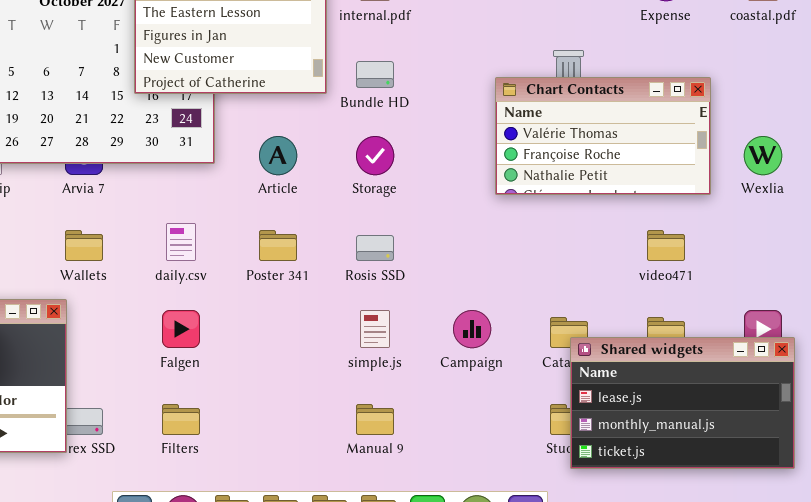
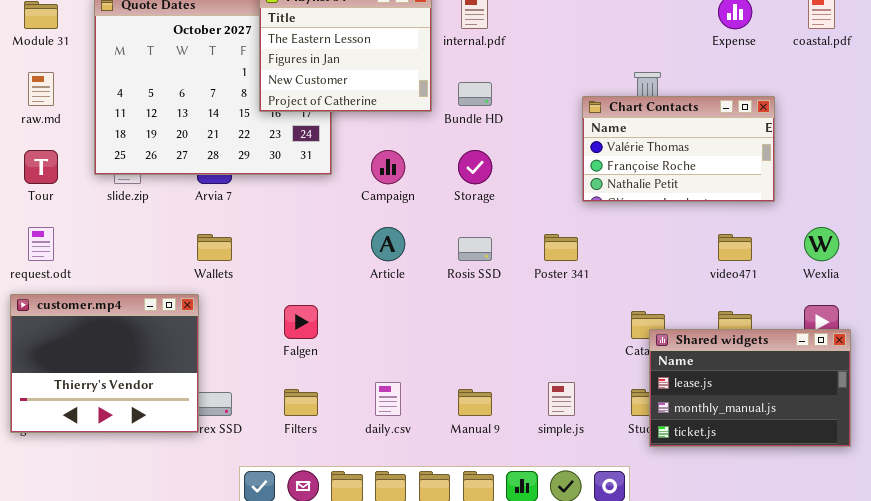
Article: [259,136,297,175] -> [371,227,405,261], moved
Wexlia: [744,136,782,175] -> [804,227,839,261], moved
daily.csv: [166,223,196,261] -> [375,382,401,416], moved
Poster 341: [259,230,297,261] -> [544,234,578,261], moved
simple.js: [360,310,390,348] -> [548,382,575,416], moved
Campaign: [453,310,491,348] -> [371,150,405,184], moved

